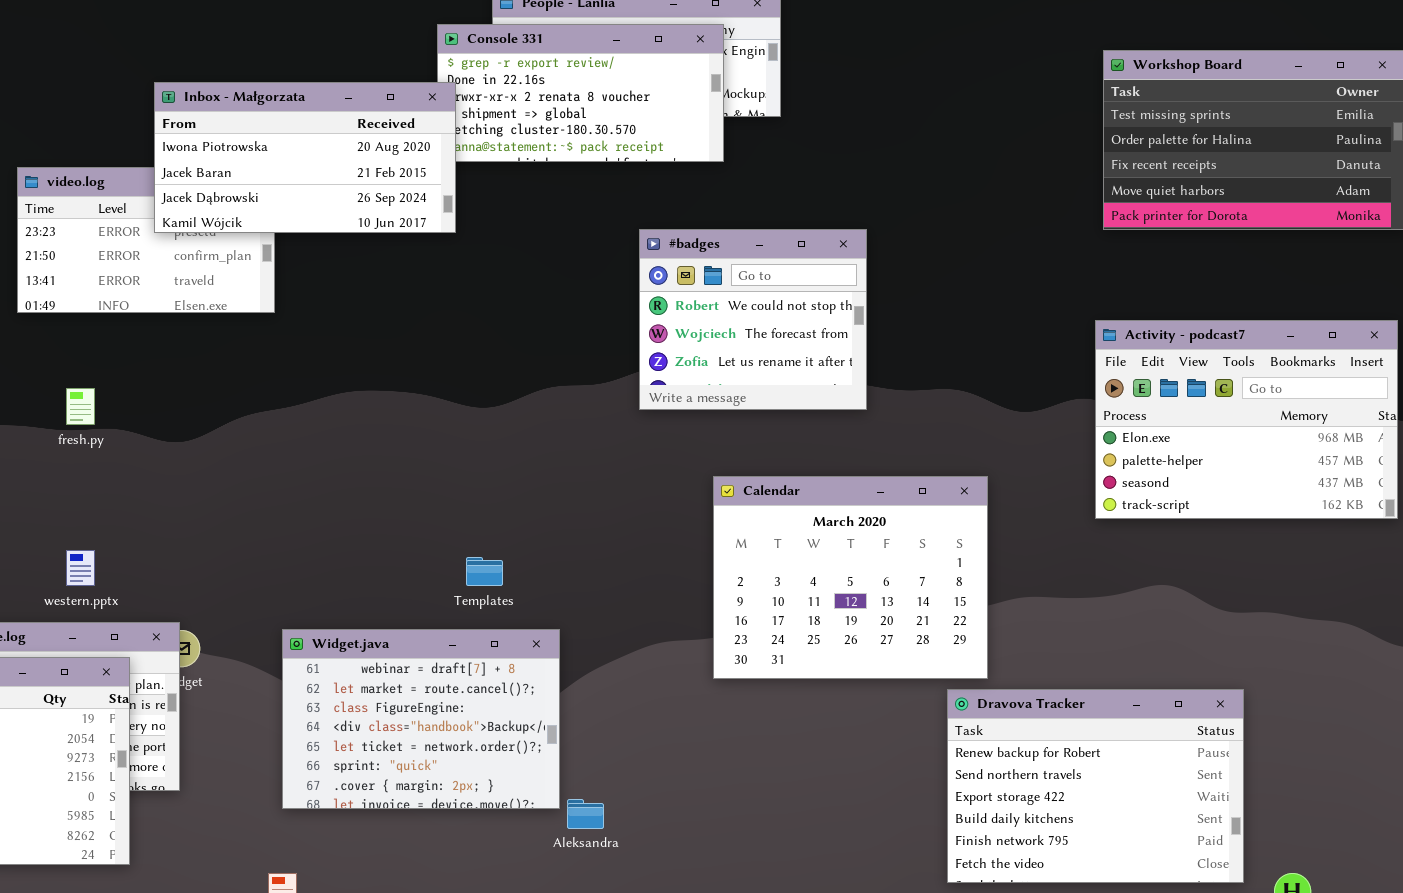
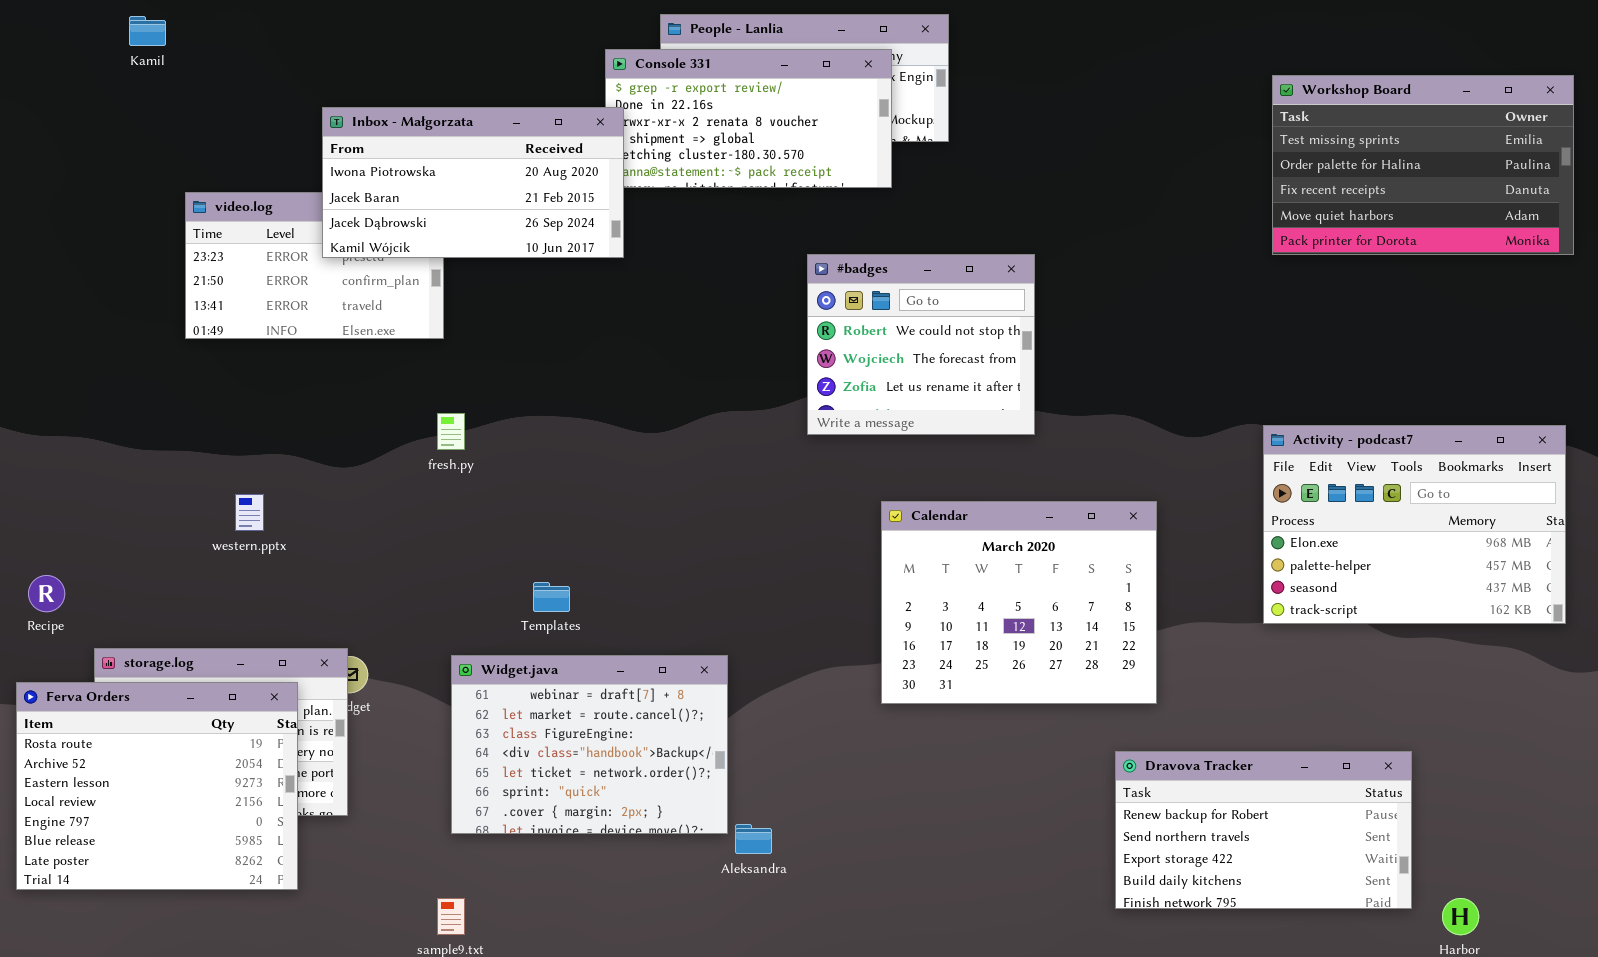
Activity - podcast7: [1095,320,1398,519] -> [1263,425,1566,624], moved
fresh.py: [66,388,95,425] -> [437,413,465,450], moved
western.pptx: [66,550,95,586] -> [235,494,264,531], moved
Templates: [466,557,503,586] -> [533,582,570,612], moved
Dravova Tracker: [947,689,1244,883] -> [1115,751,1412,909], resized

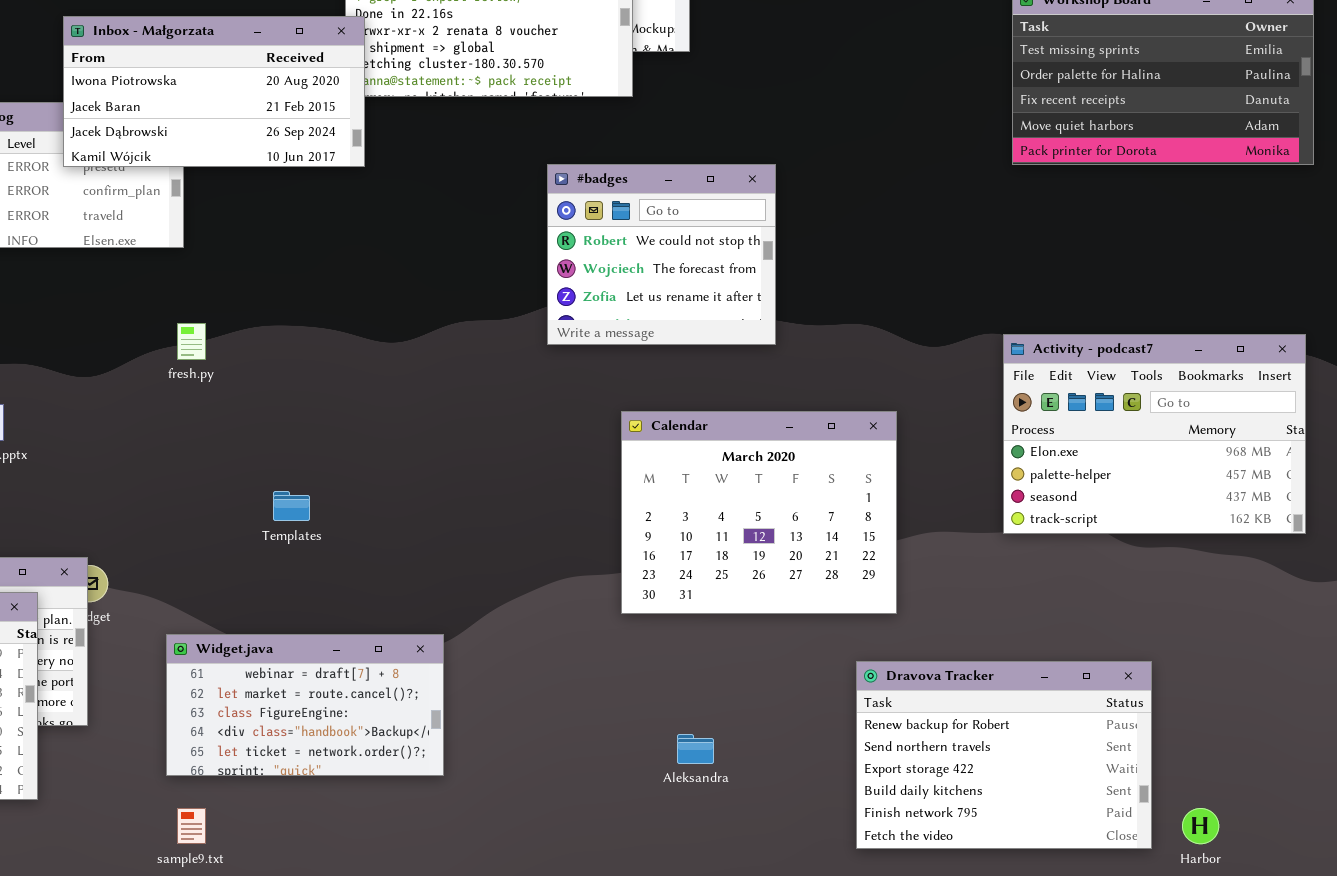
Widget.java: [451,655,728,834] -> [166,634,444,776], moved, resized
Dravova Tracker: [1115,751,1412,909] -> [856,661,1152,849], resized
Aleksandra: [735,824,772,854] -> [677,734,714,764], moved

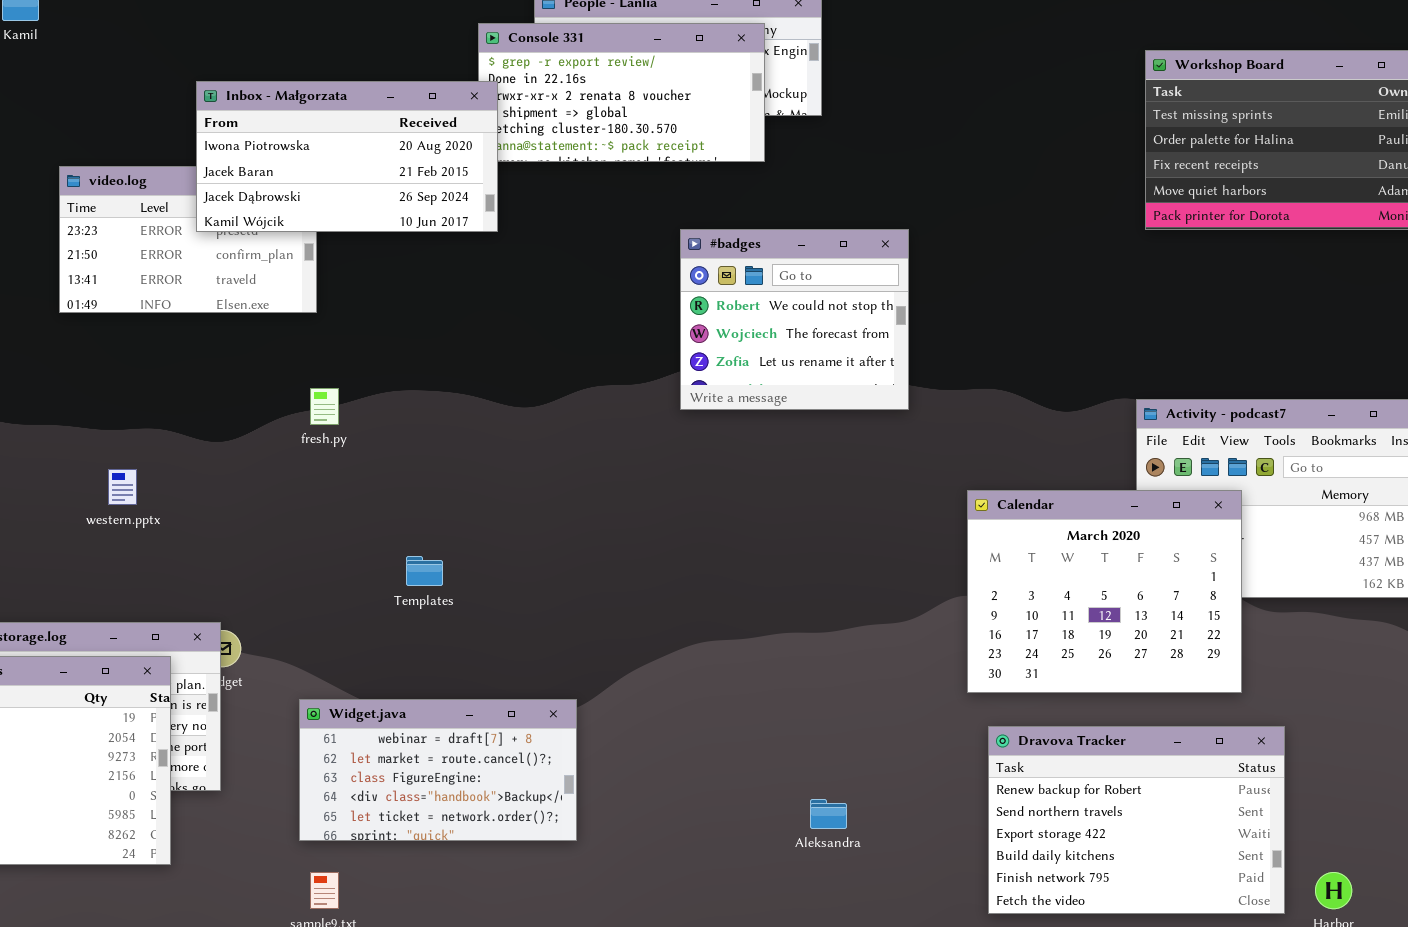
Calendar: [621,411,897,614] -> [967,490,1242,693], moved

